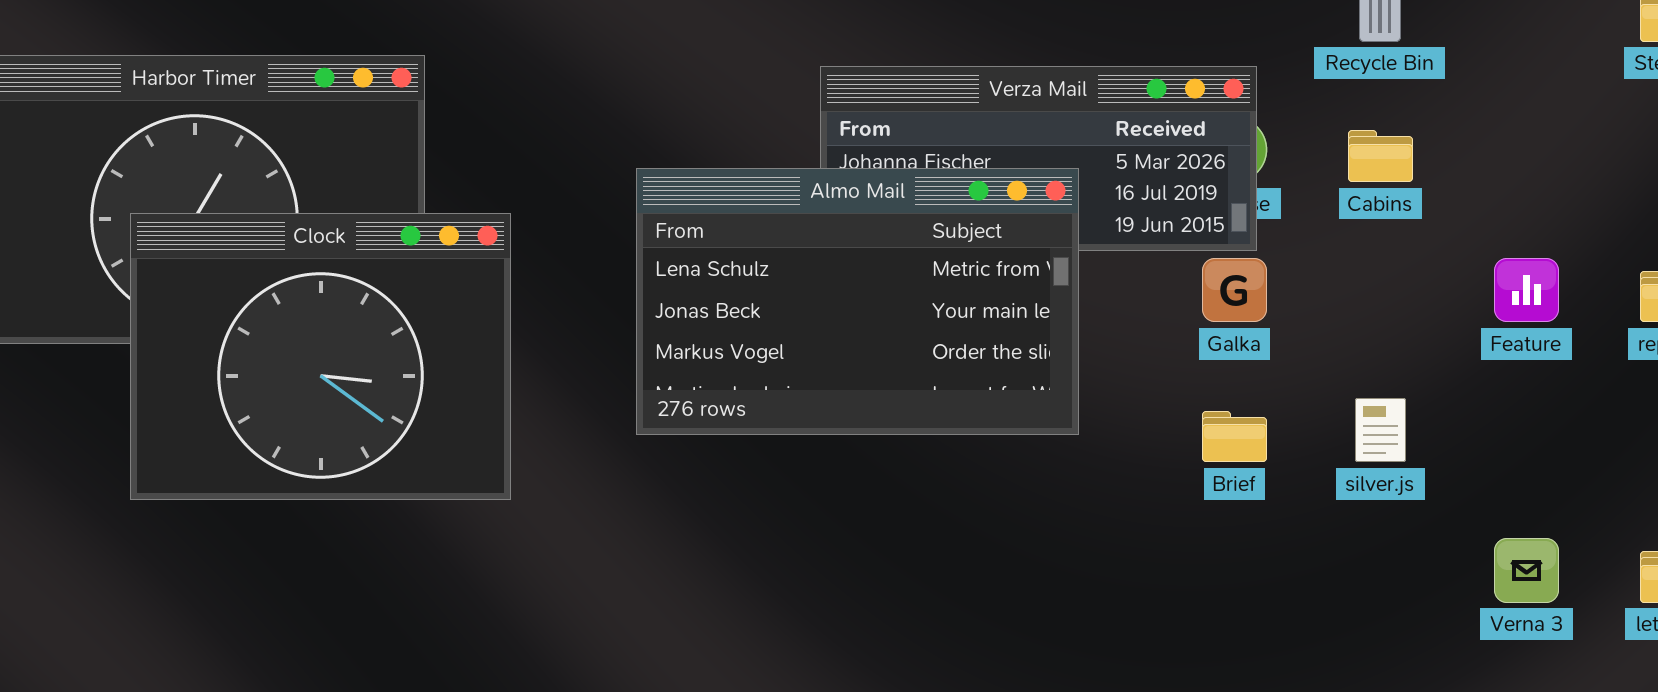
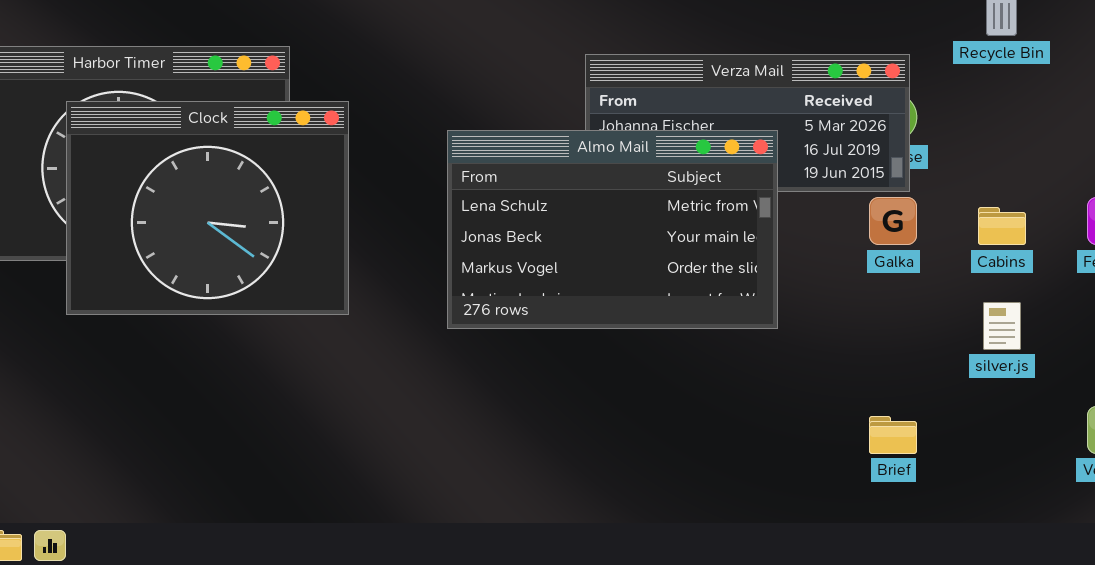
Cabins: [1348,130,1413,182] -> [978,207,1026,245], moved
Clock: [130,213,511,500] -> [66,101,349,315], moved
Brief: [1202,411,1267,462] -> [869,416,917,454], moved

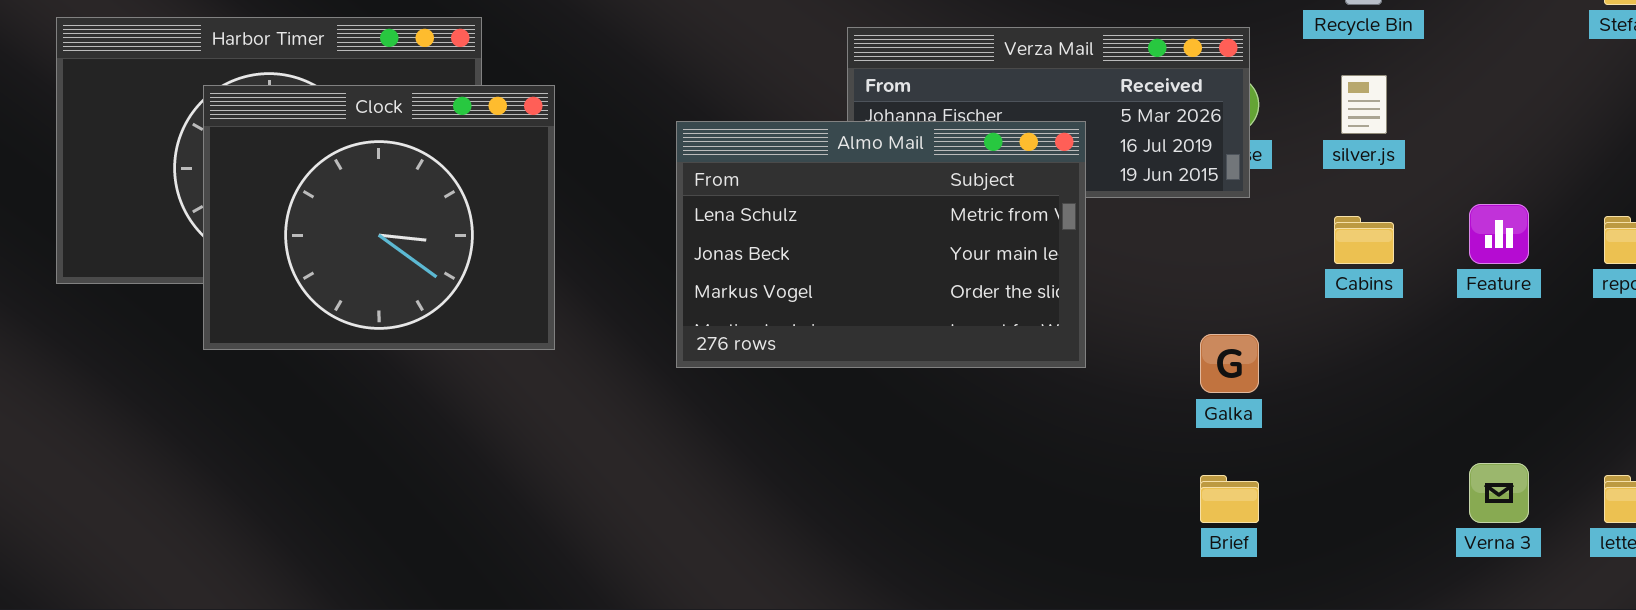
Galka: [869,197,917,245] -> [1200,334,1259,393], moved
silver.js: [983,302,1021,350] -> [1341,75,1387,134], moved

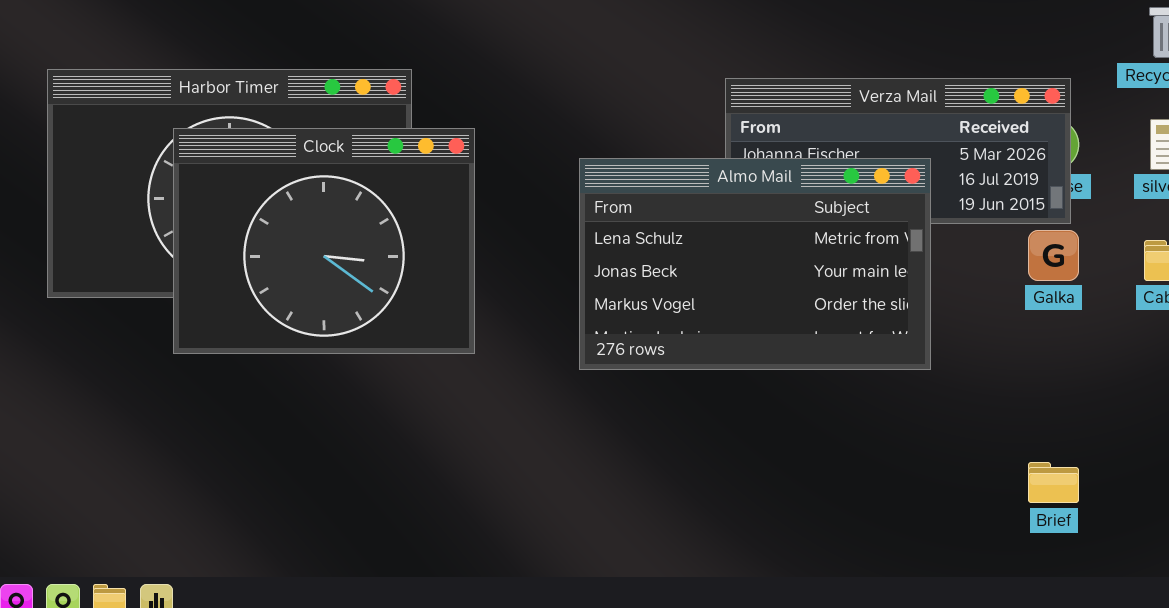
Galka: [1200,334,1259,393] -> [1028,230,1079,281], moved

